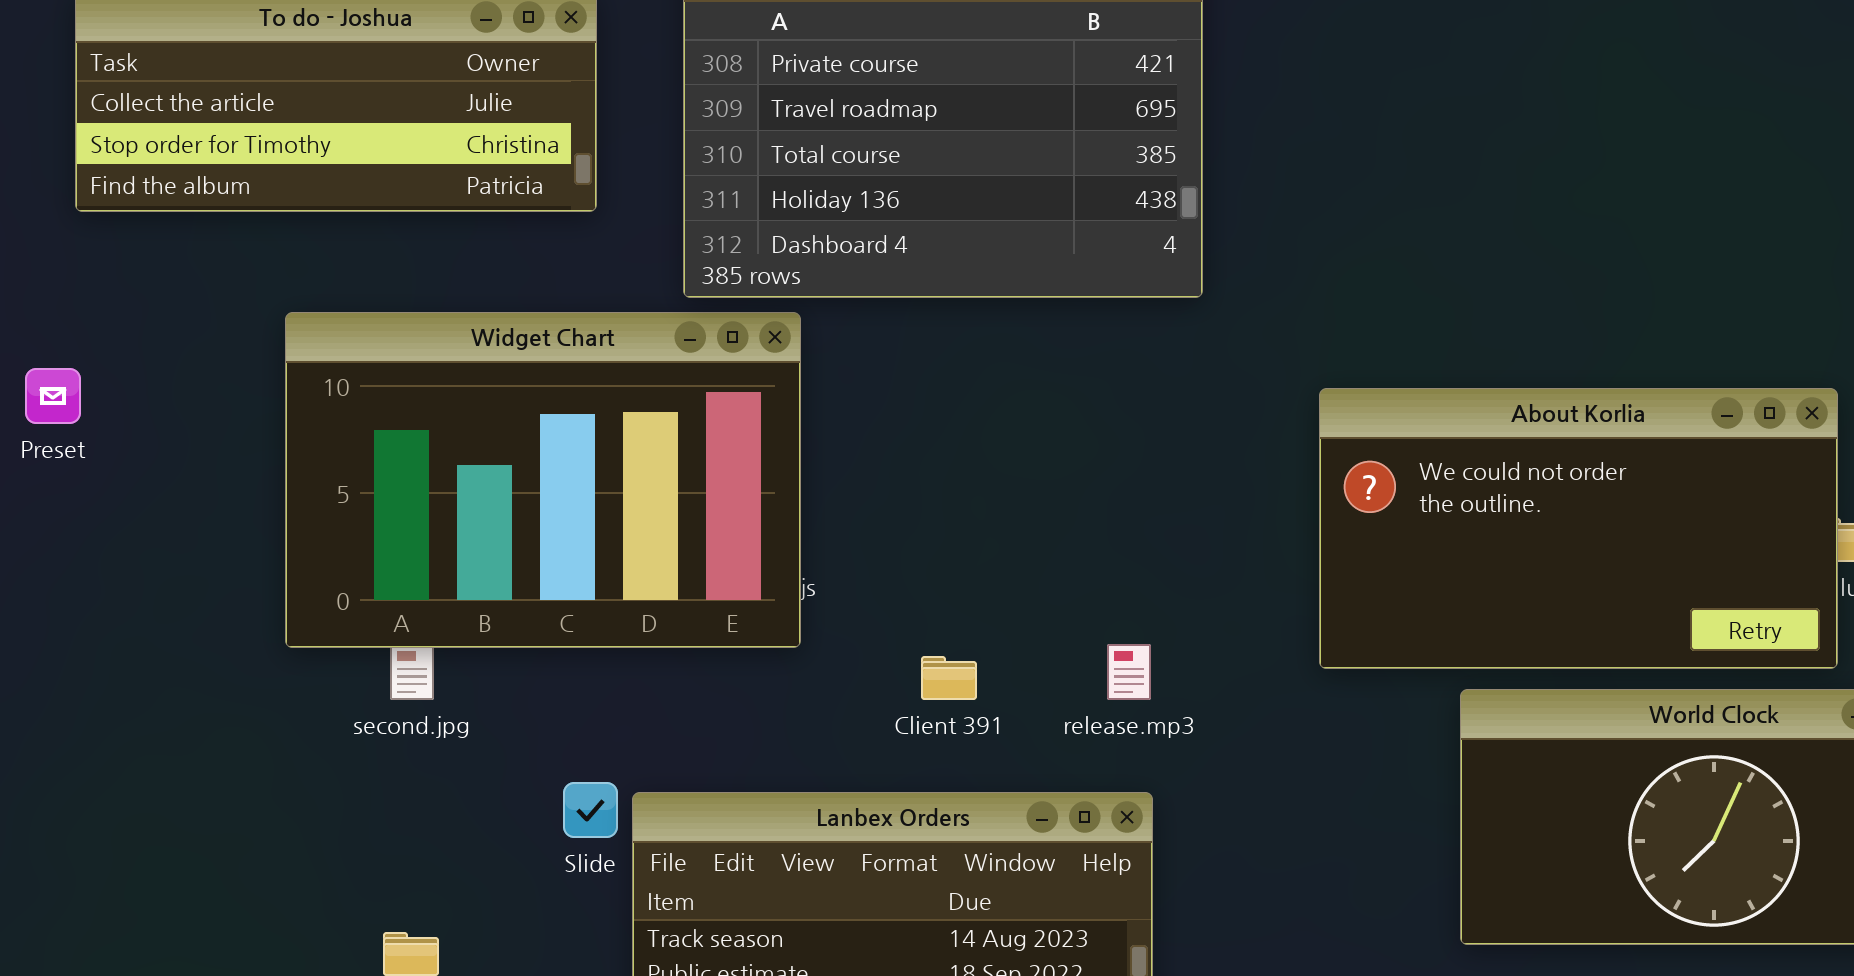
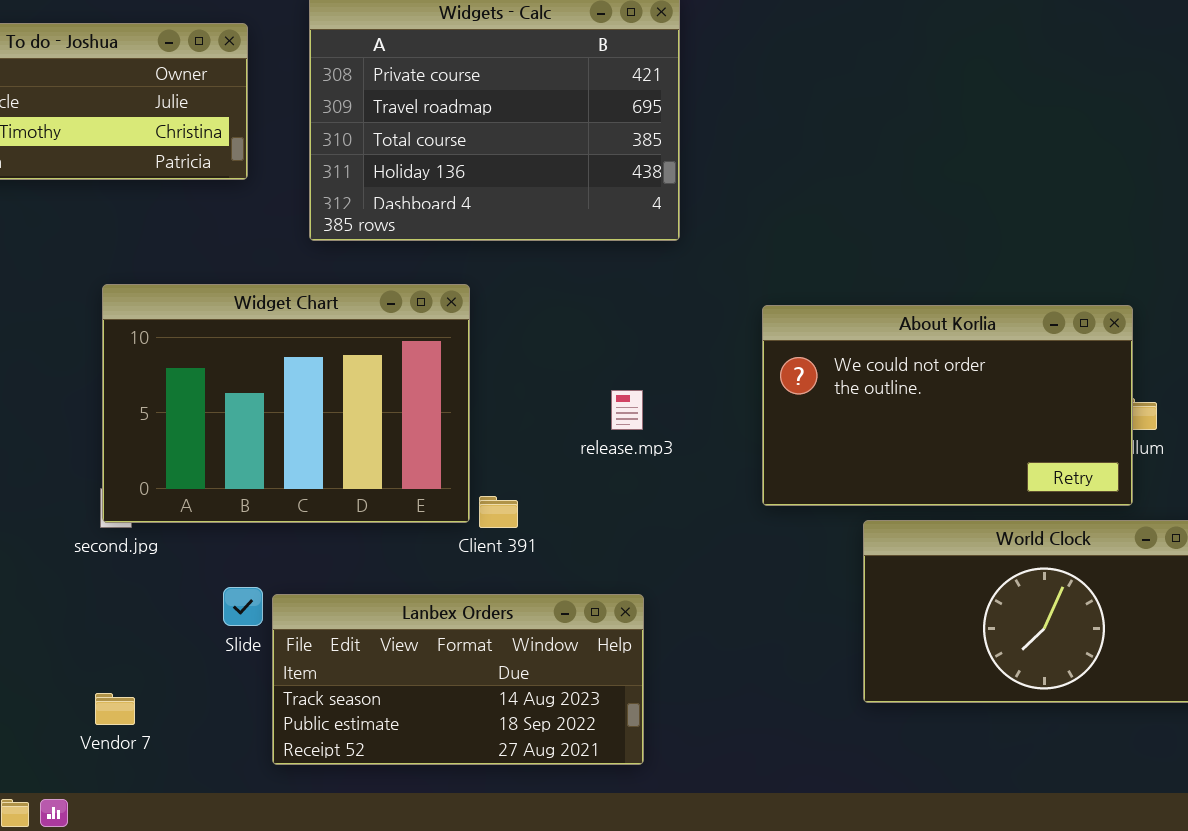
Widget Chart: [285,312,801,648] -> [102,284,470,523], moved
release.mp3: [1107,644,1151,700] -> [611,390,643,430], moved

